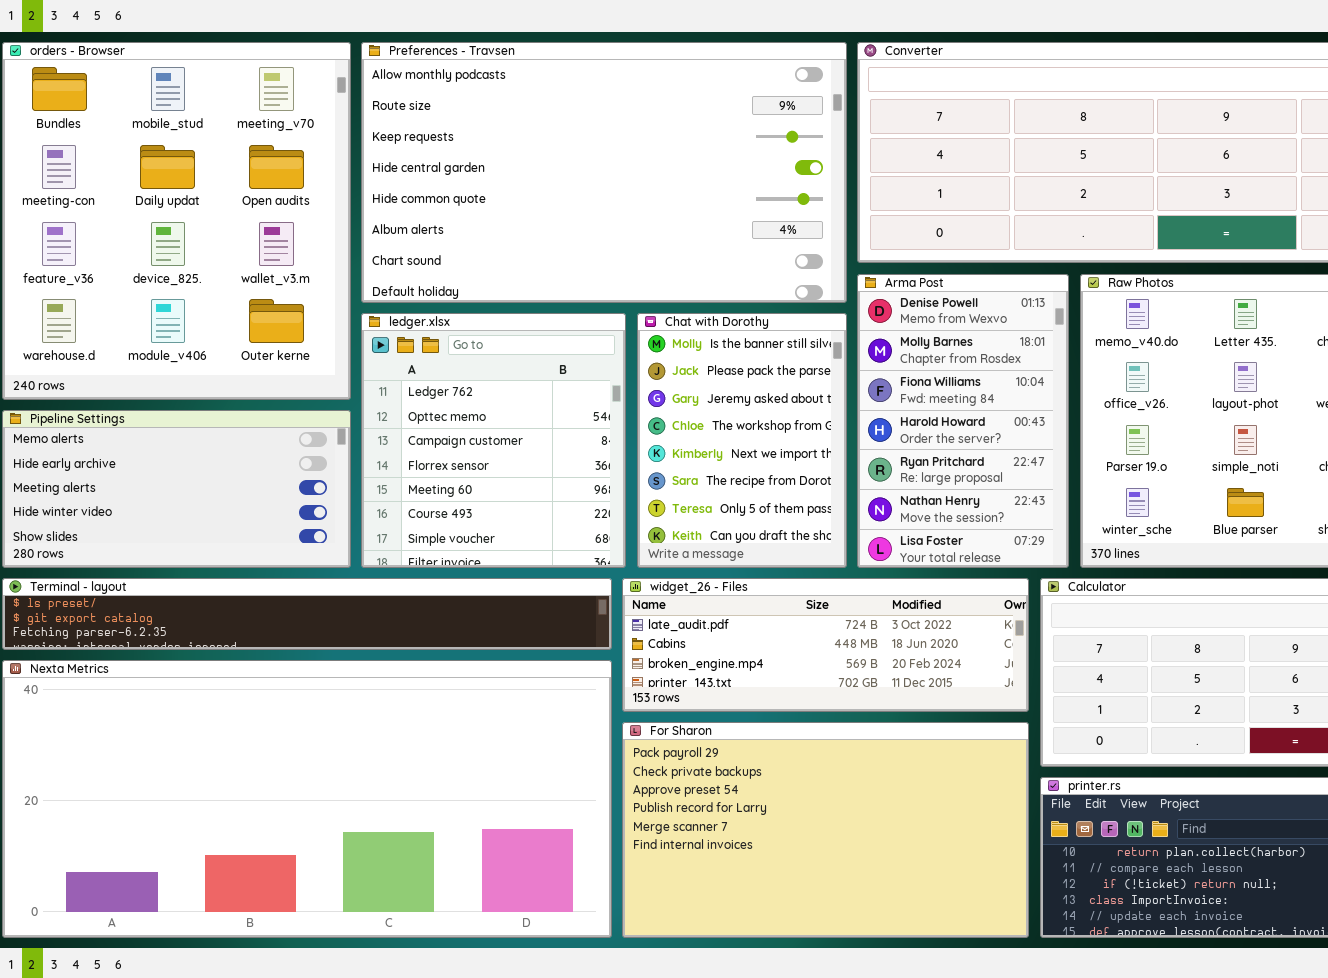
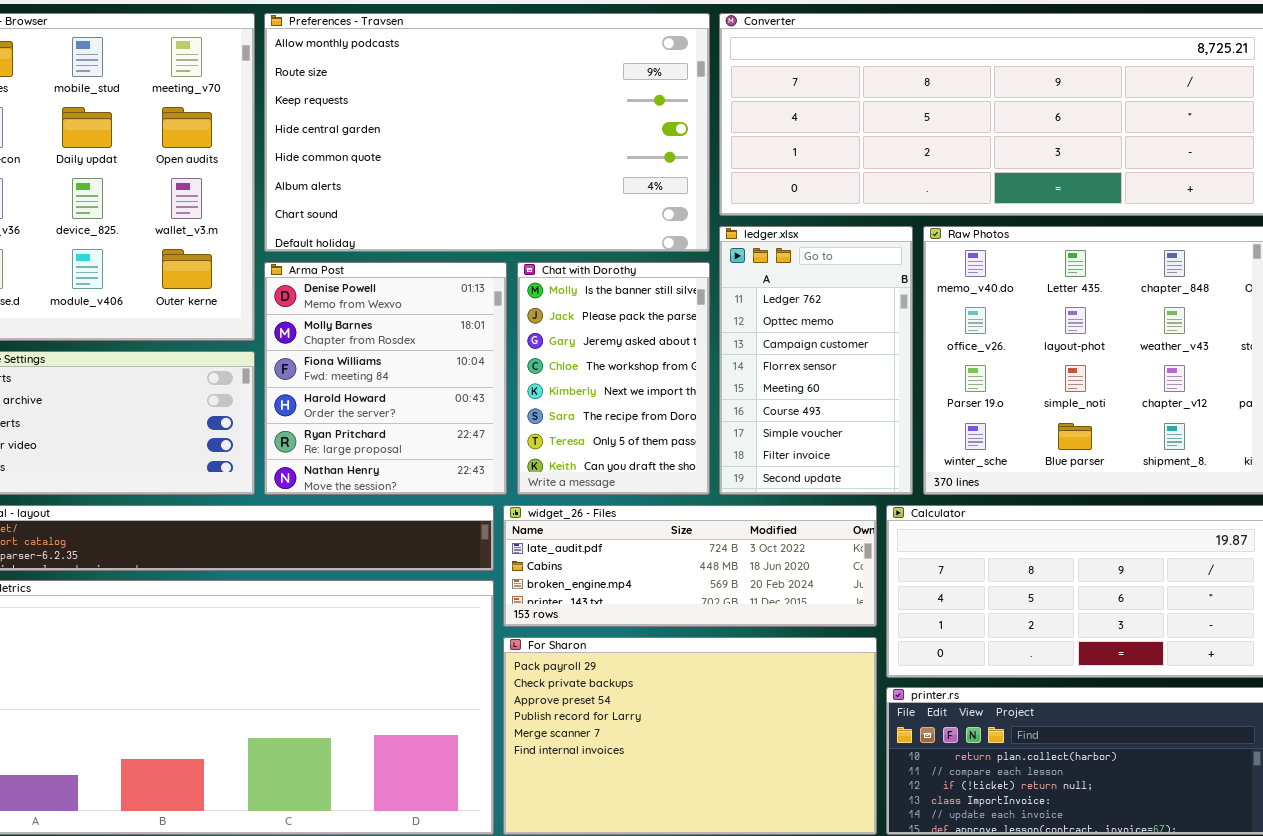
Arma Post: [857,274,1069,568] -> [264,262,507,495], moved, resized
ledger.xlsx: [361,313,626,568] -> [719,226,913,495], moved, resized

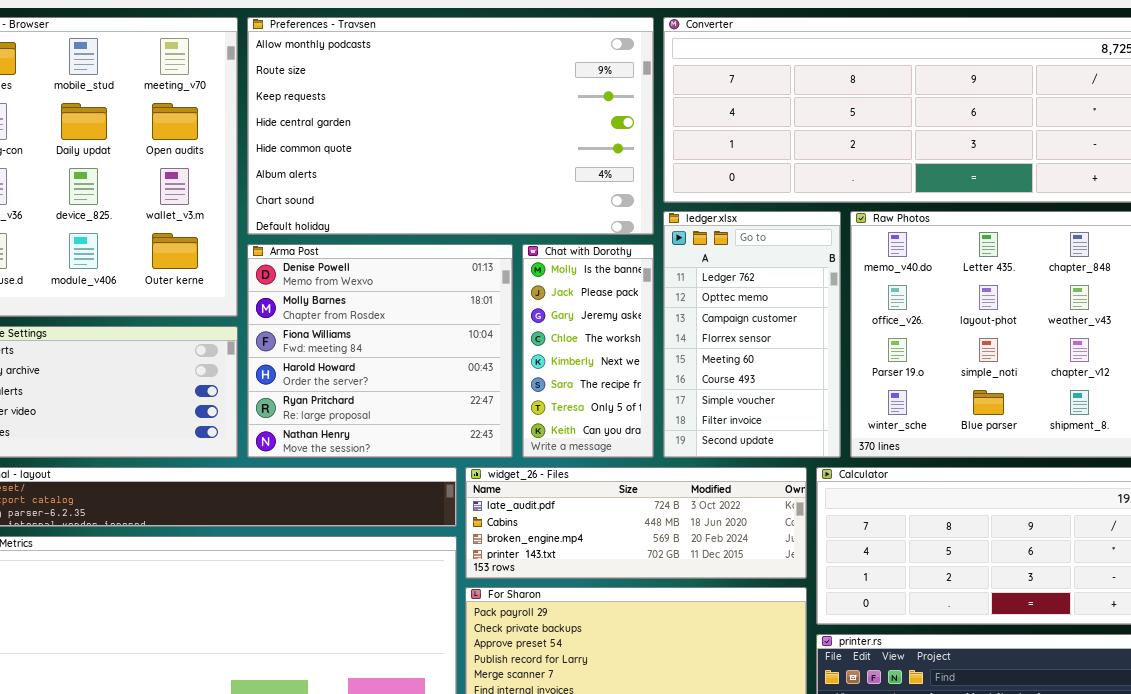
Arma Post: [264,262,507,495] -> [247,244,513,458], resized
Chat with Dorothy: [517,262,710,495] -> [522,244,654,458], resized

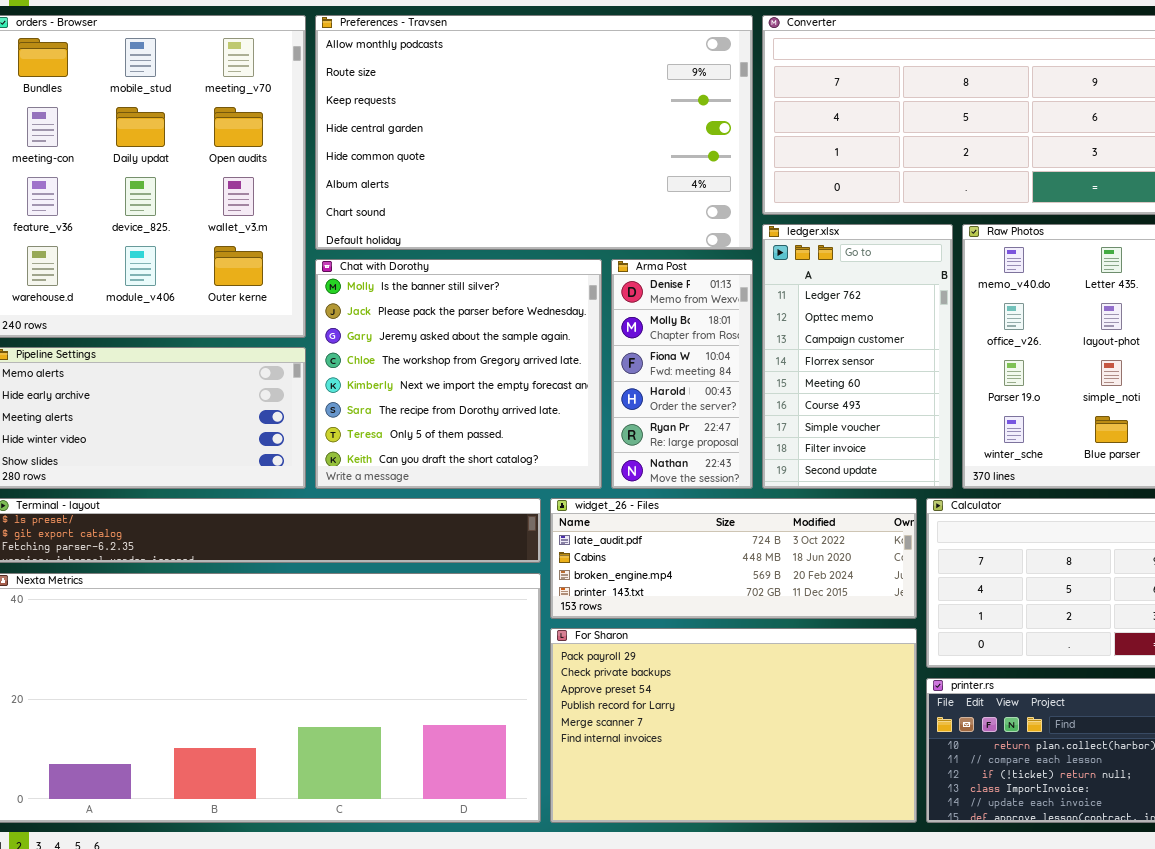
Arma Post: [247,244,513,458] -> [611,259,753,489], moved, resized
Chat with Dorothy: [522,244,654,458] -> [315,259,602,489], moved, resized

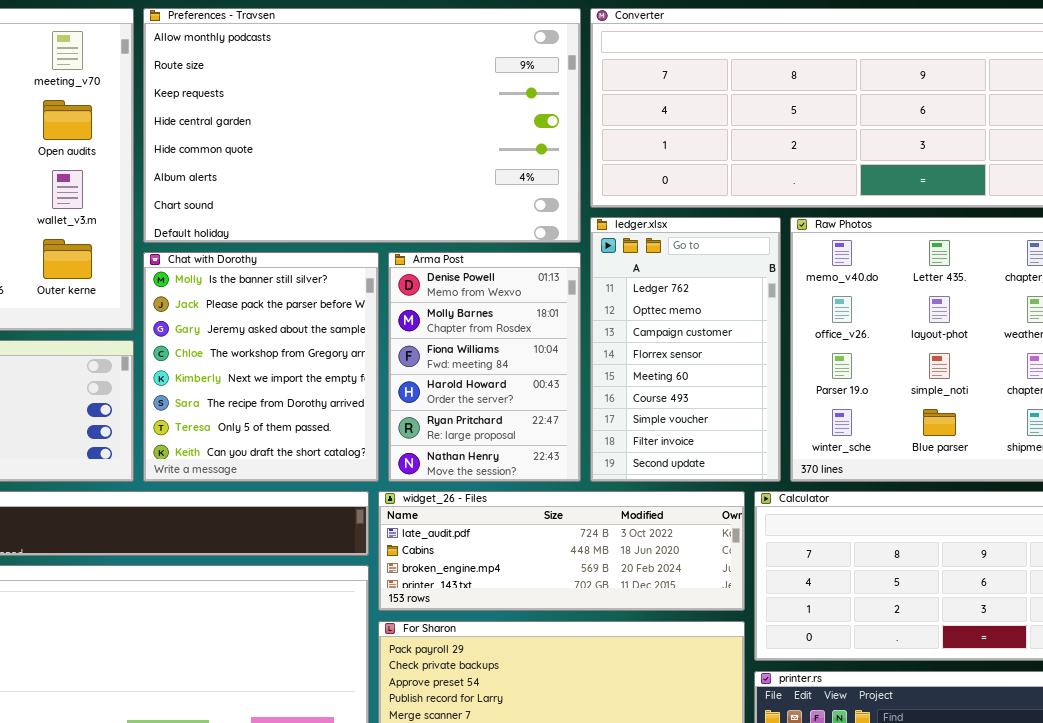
Chat with Dorothy: [315,259,602,489] -> [143,252,379,482], resized
Arma Post: [611,259,753,489] -> [388,252,581,482], resized

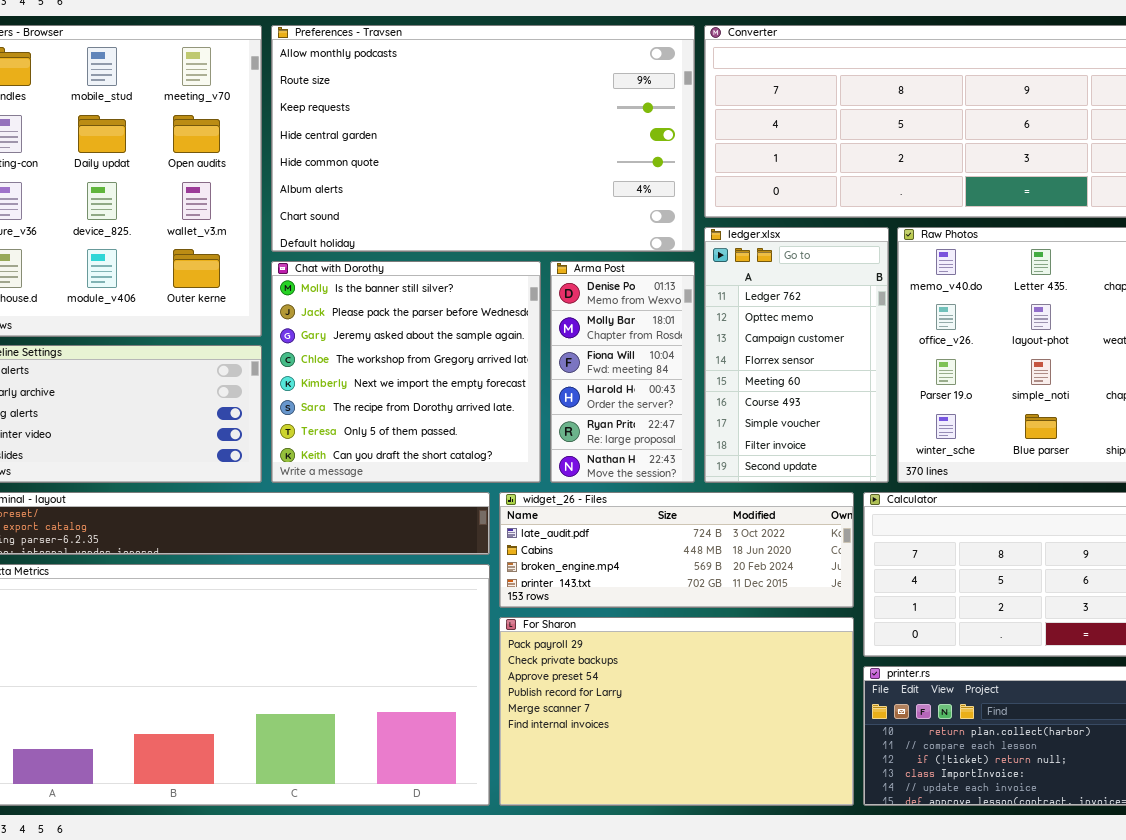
Chat with Dorothy: [143,252,379,482] -> [271,261,541,483], resized
Arma Post: [388,252,581,482] -> [550,261,695,483], resized

